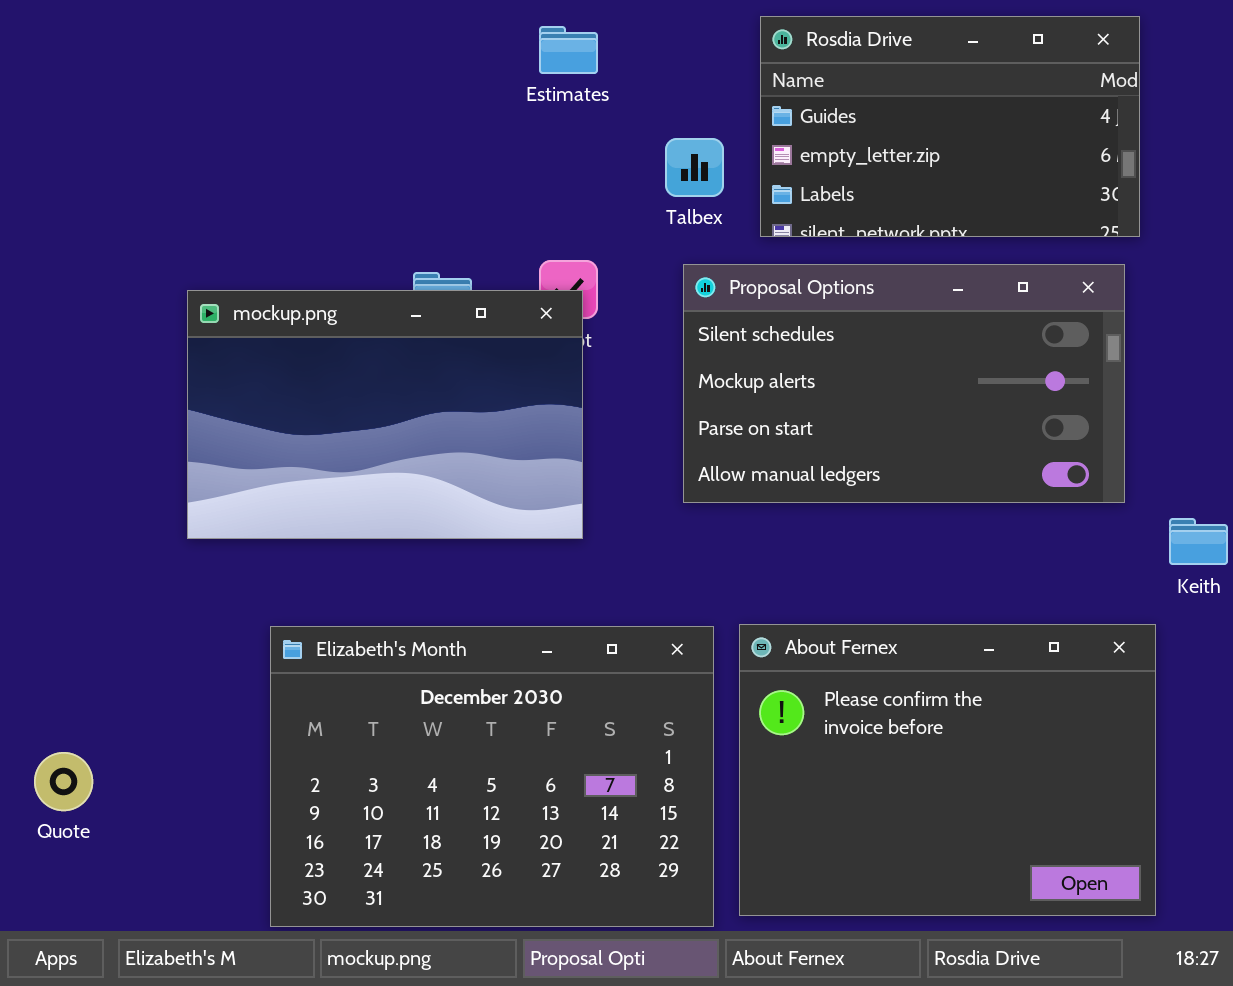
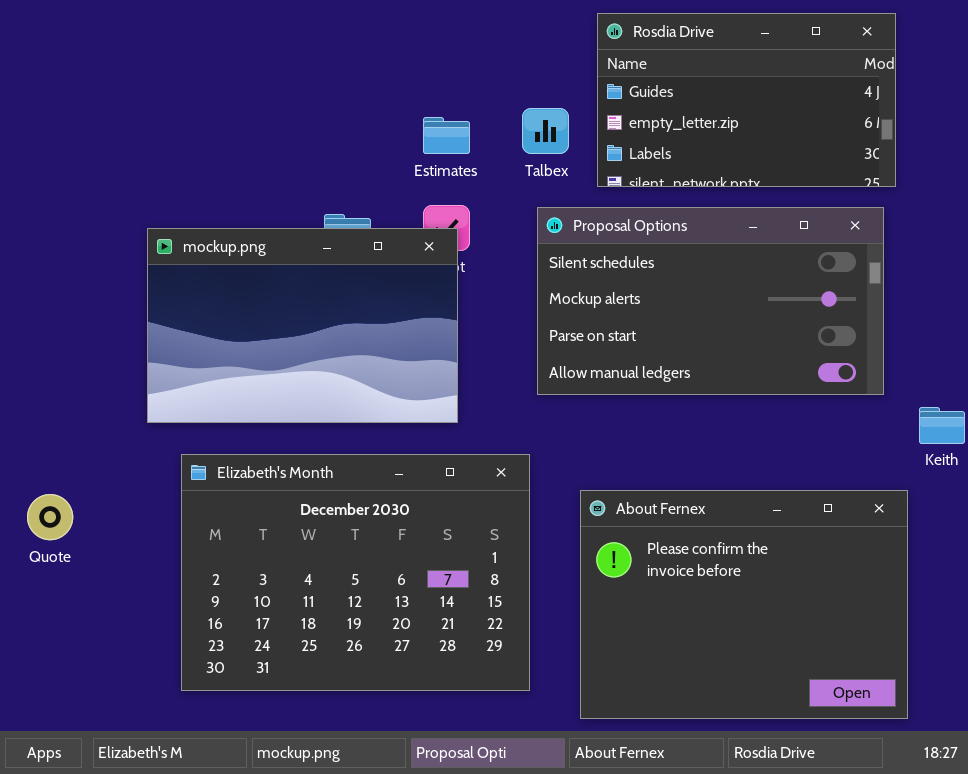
Estimates: [539,26,598,74] -> [423,117,470,154], moved
Elizabeth's Month: [270,626,714,927] -> [181,454,530,691], moved
Quote: [34,752,93,811] -> [27,494,73,540], moved

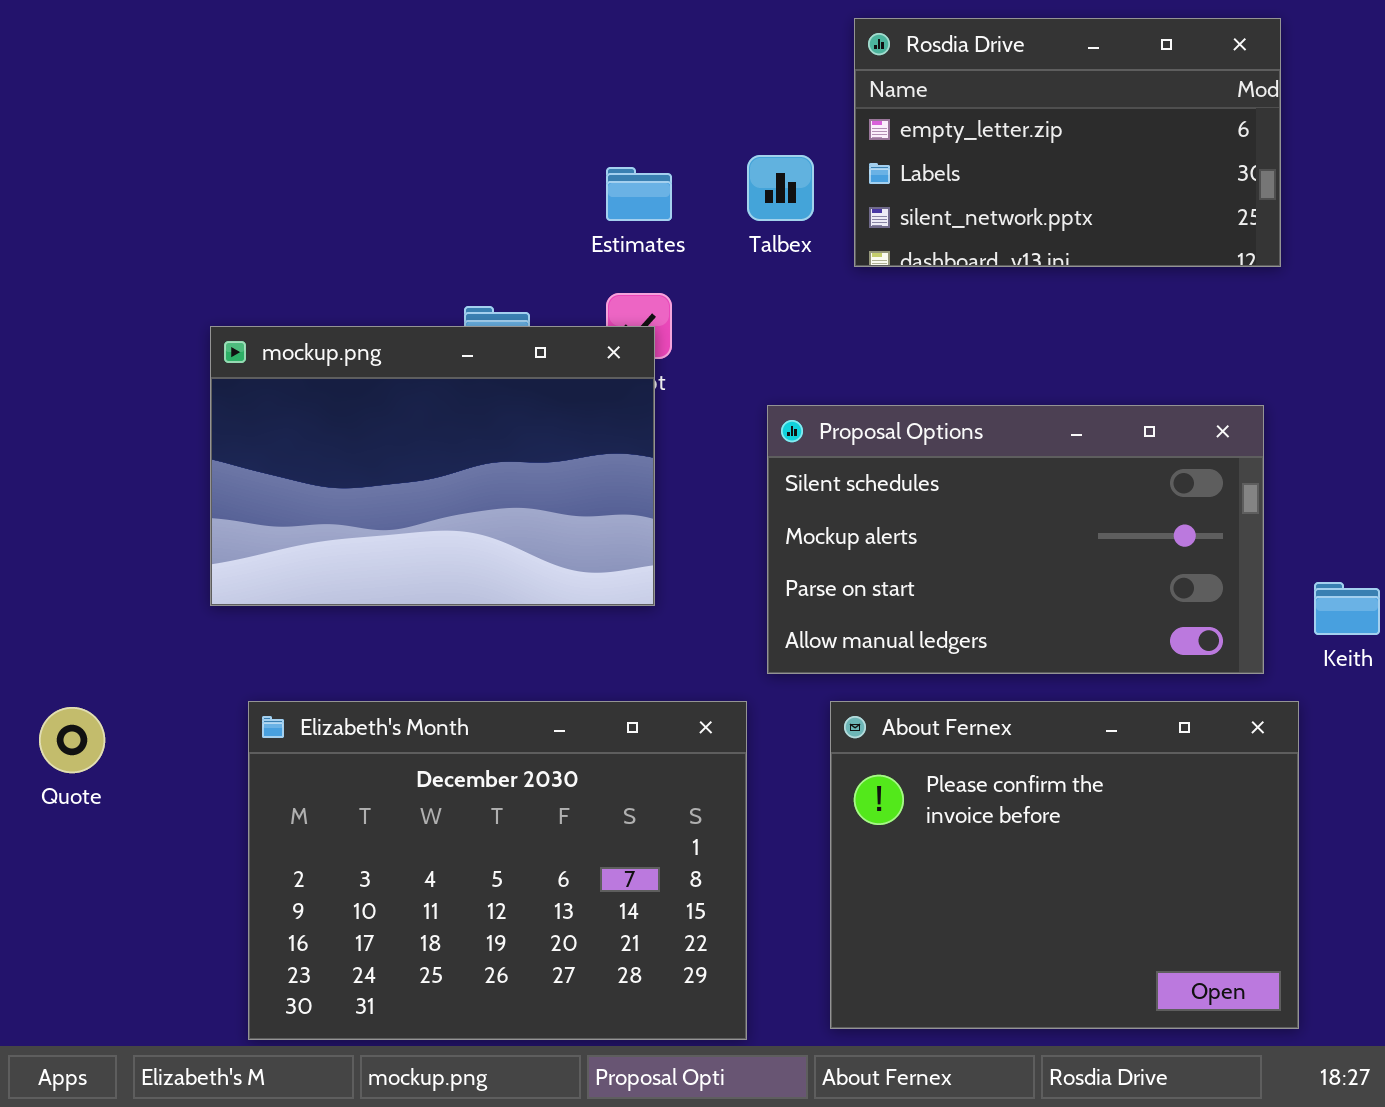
Rosdia Drive: [597,13,896,187] -> [854,18,1281,267], scrolled down 1 row
Proposal Options: [537,207,884,395] -> [767,405,1264,674], moved
Elizabeth's Month: [181,454,530,691] -> [248,701,747,1040], moved

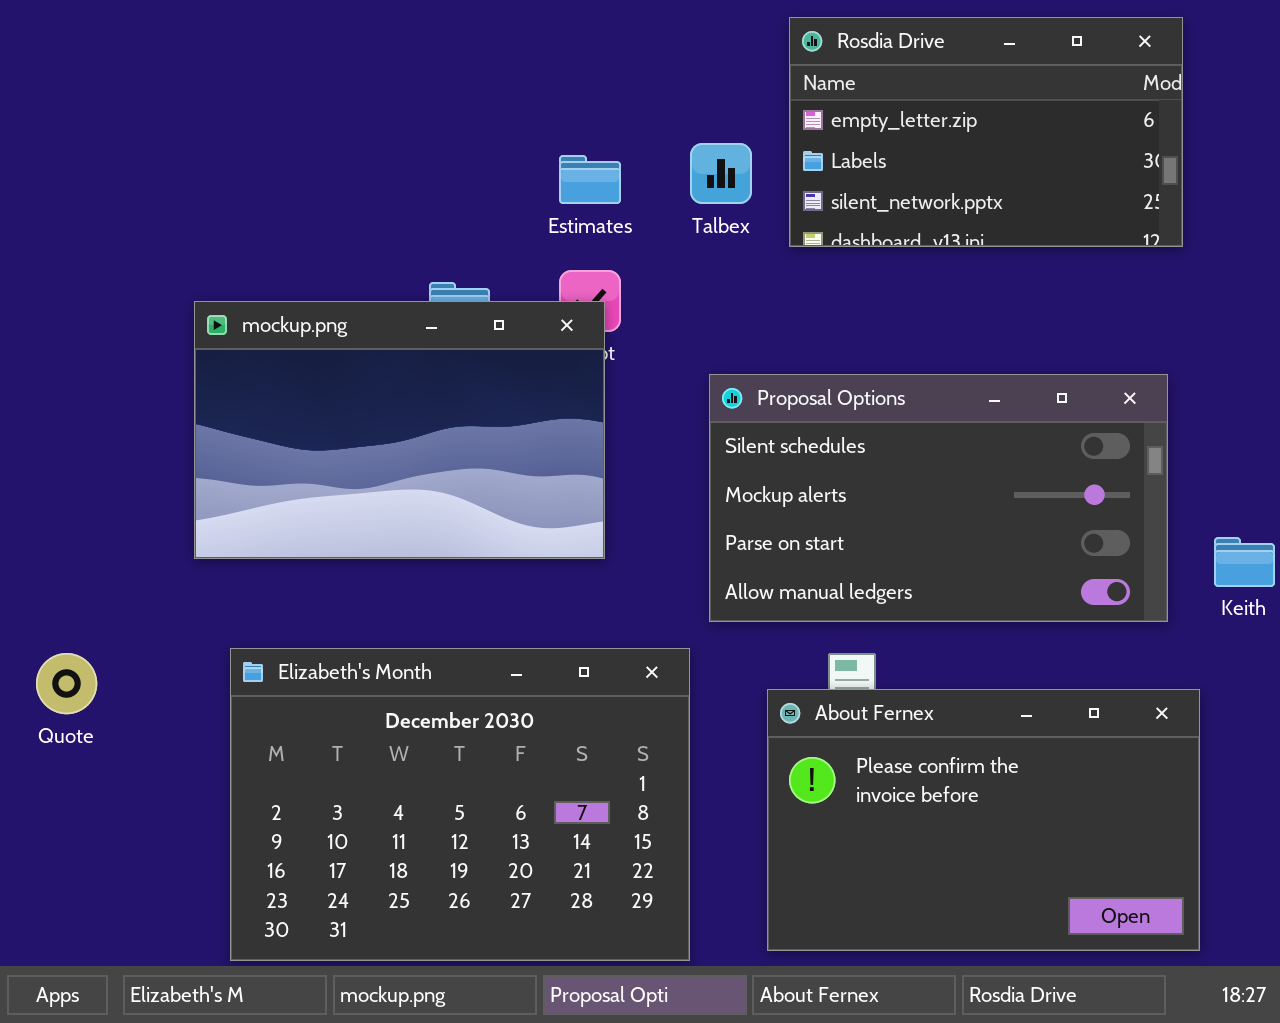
About Fernex: [830,701,1299,1029] -> [767,689,1200,951], resized

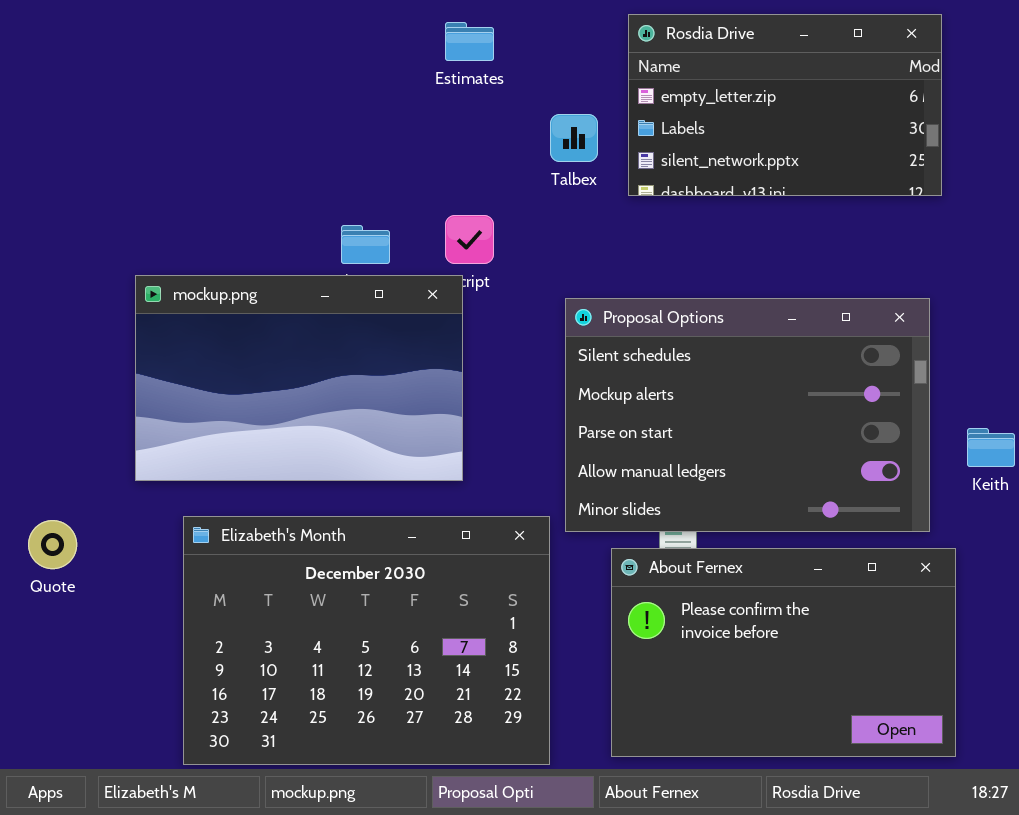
Estimates: [559,155,621,204] -> [445,22,494,61], moved
mockup.png: [194,301,605,559] -> [135,275,463,481], moved
Proposal Options: [709,374,1168,622] -> [565,298,930,532], resized

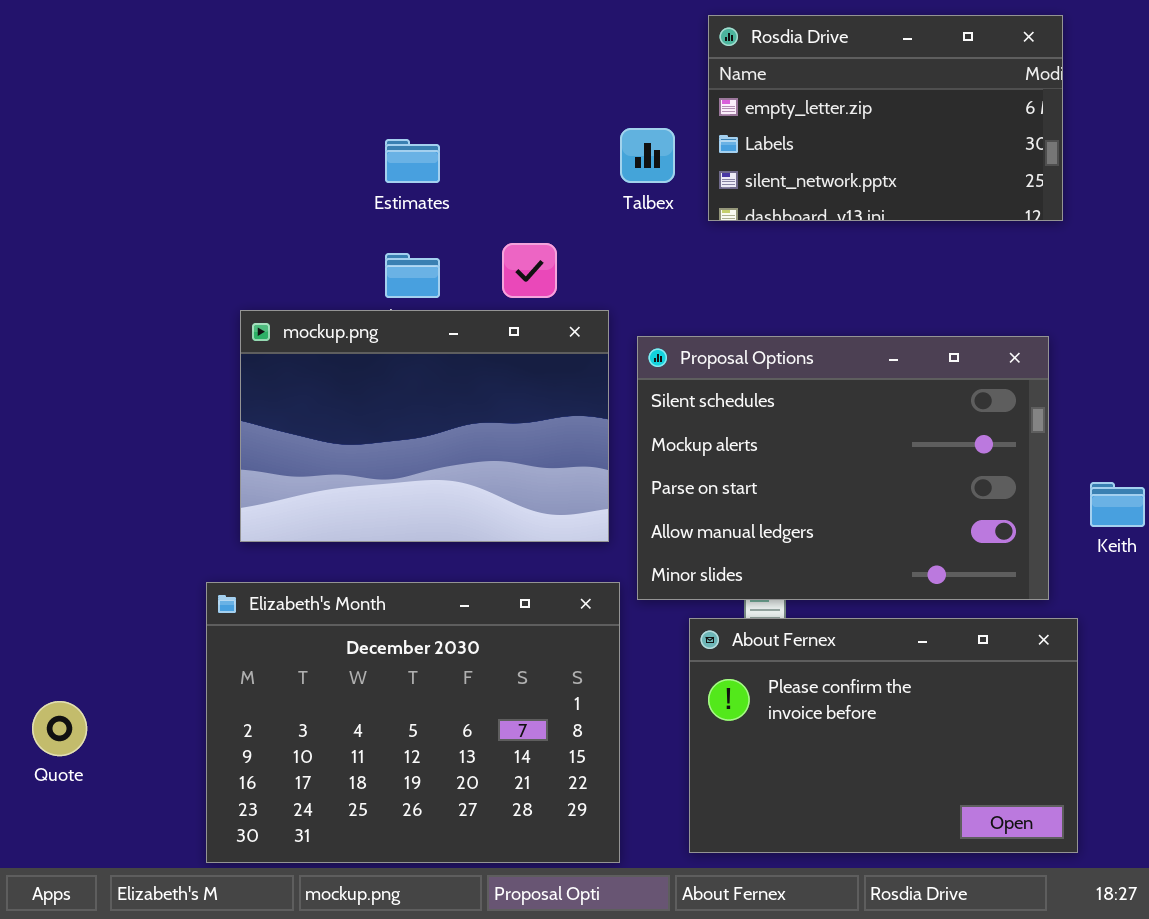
Estimates: [445,22,494,61] -> [385,139,440,183], moved
mockup.png: [135,275,463,481] -> [240,310,609,542], moved
Quote: [28,520,77,569] -> [32,701,87,756], moved

